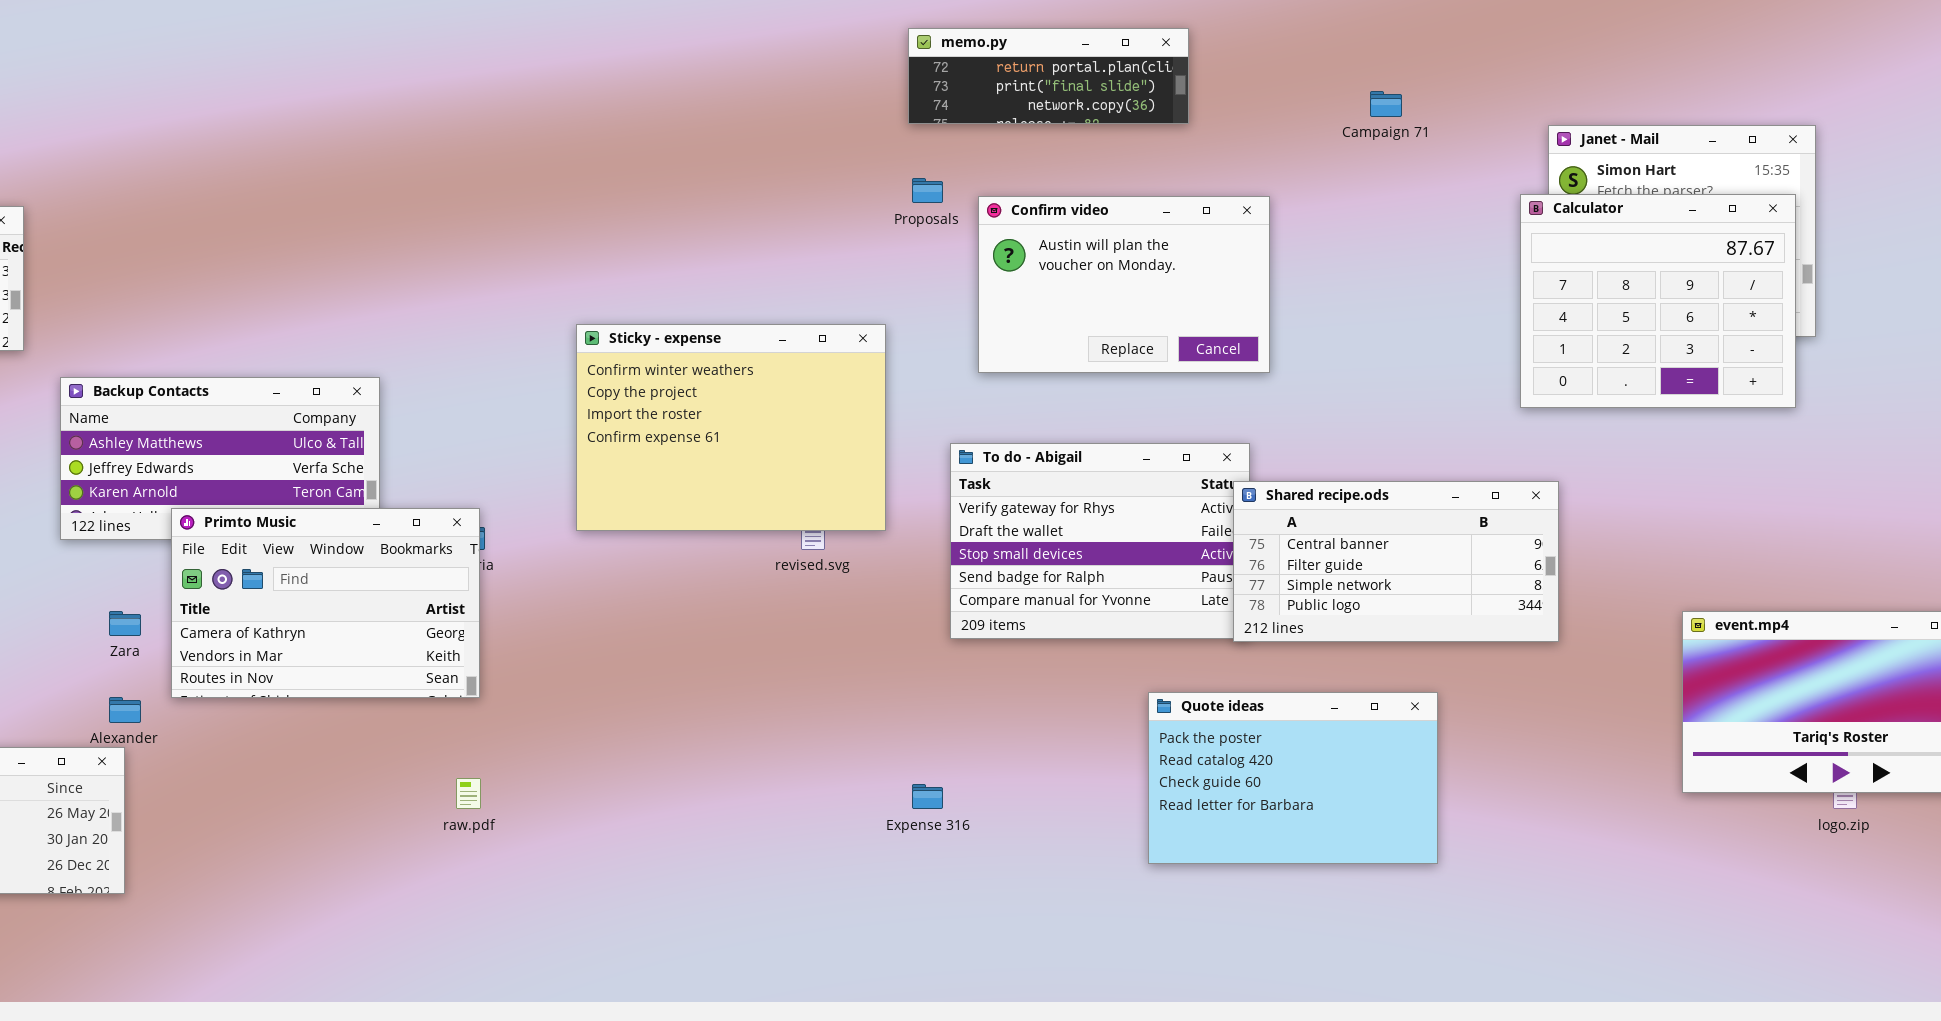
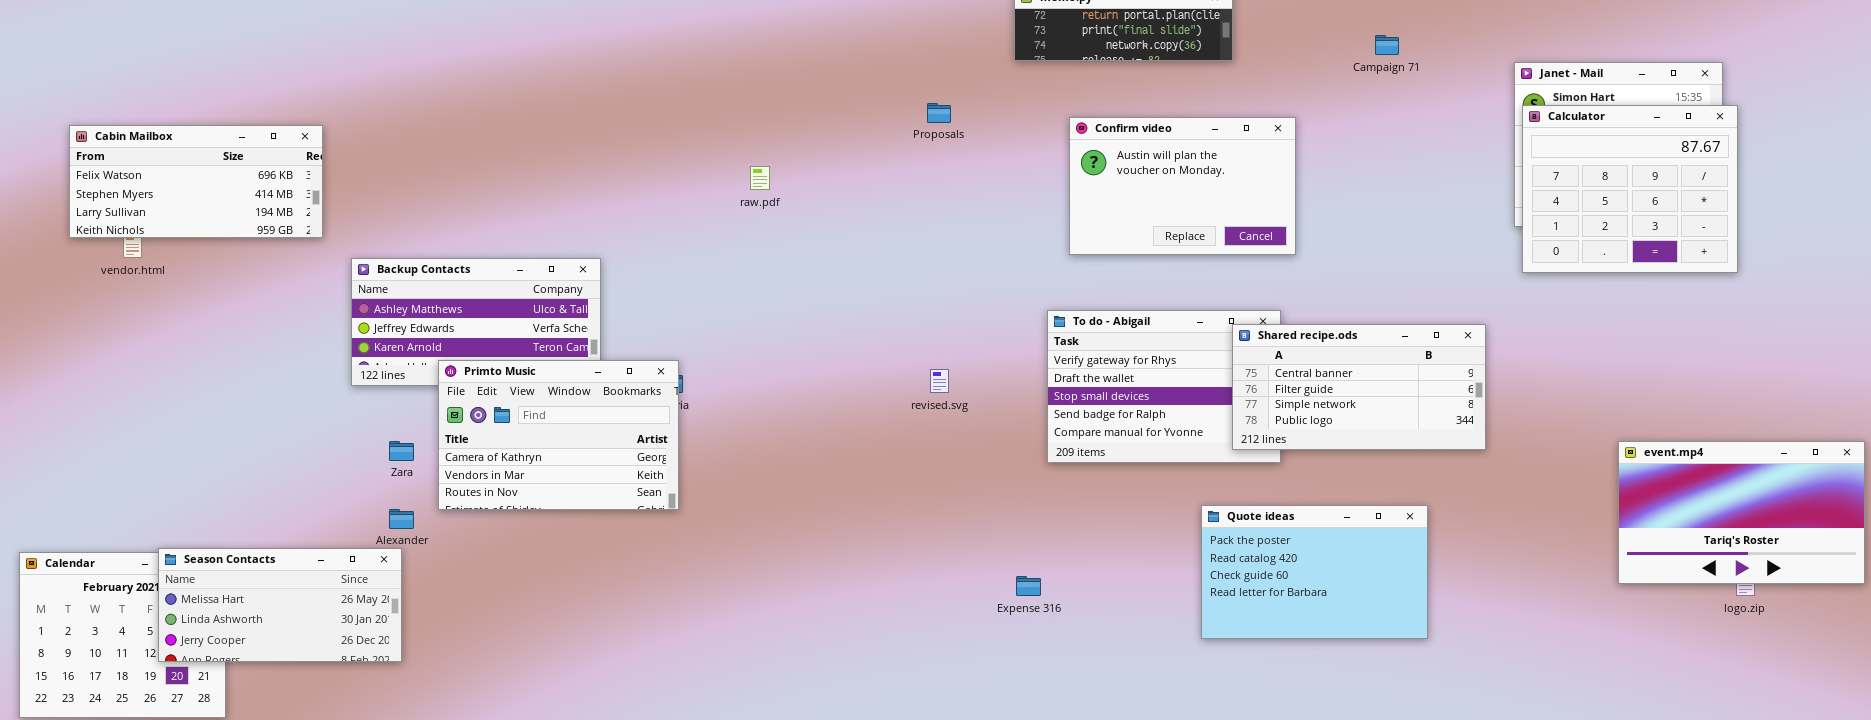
Proposals: [912,178,943,203] -> [927,103,951,123], moved
Calculator: [1520,194,1796,408] -> [1522,105,1738,273], moved
Sticky - expense: [576,324,886,531] -> none, closed
Shared recipe.ods: [1233,481,1559,642] -> [1232,324,1486,450], moved
raw.pdf: [456,778,481,809] -> [750,166,770,190], moved

